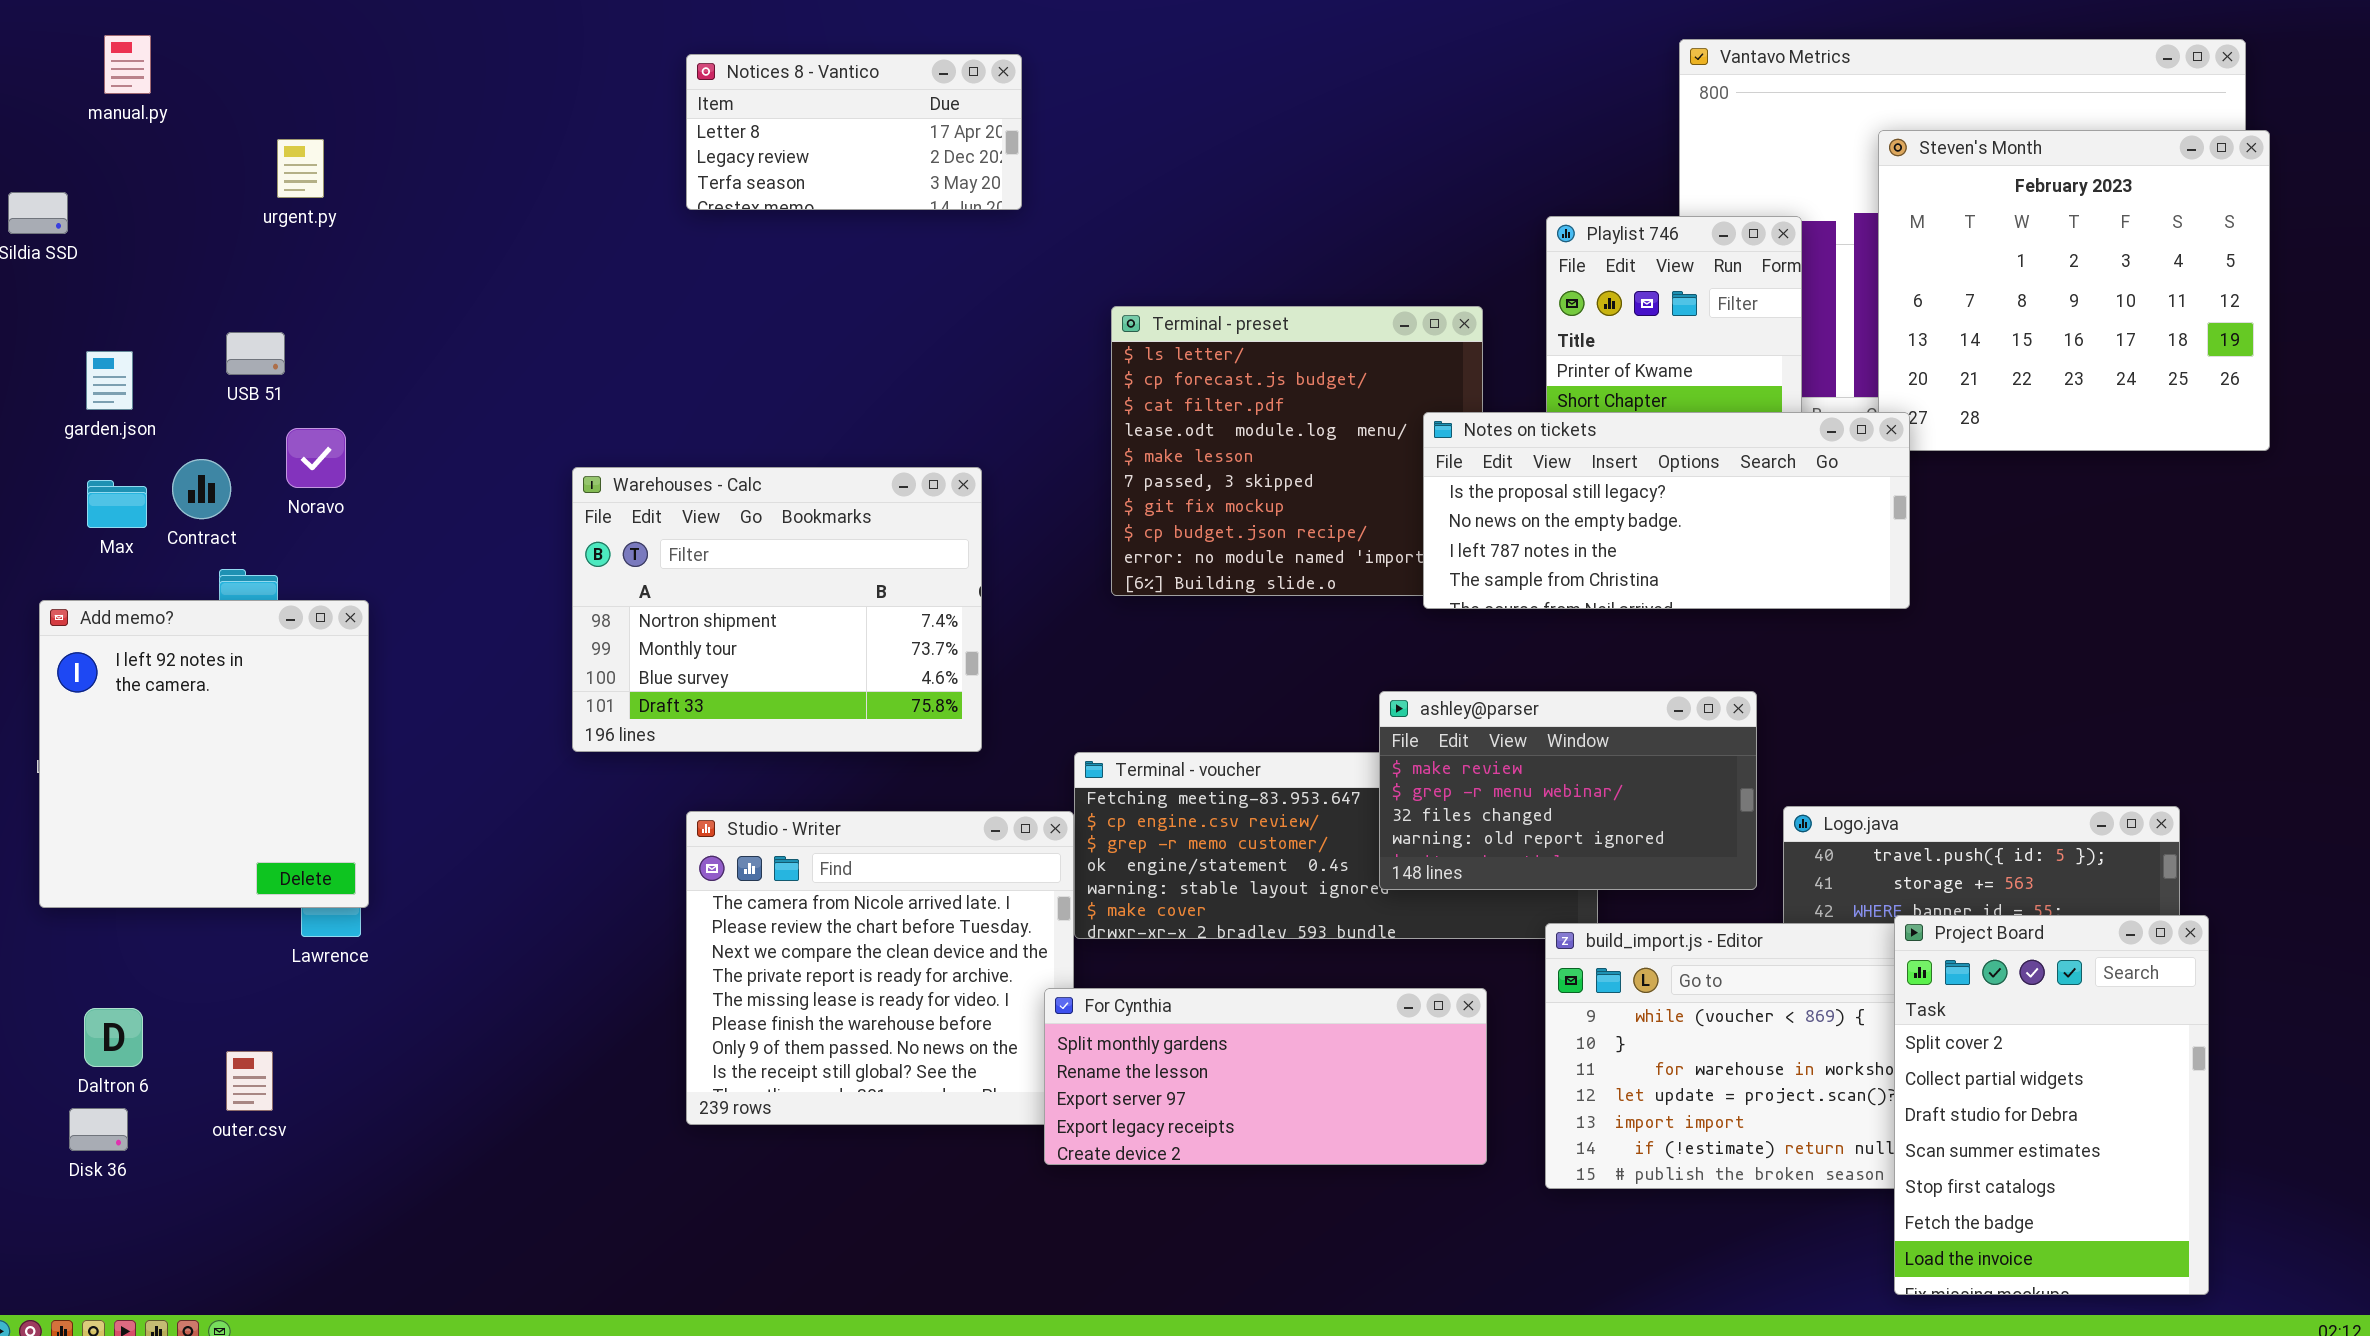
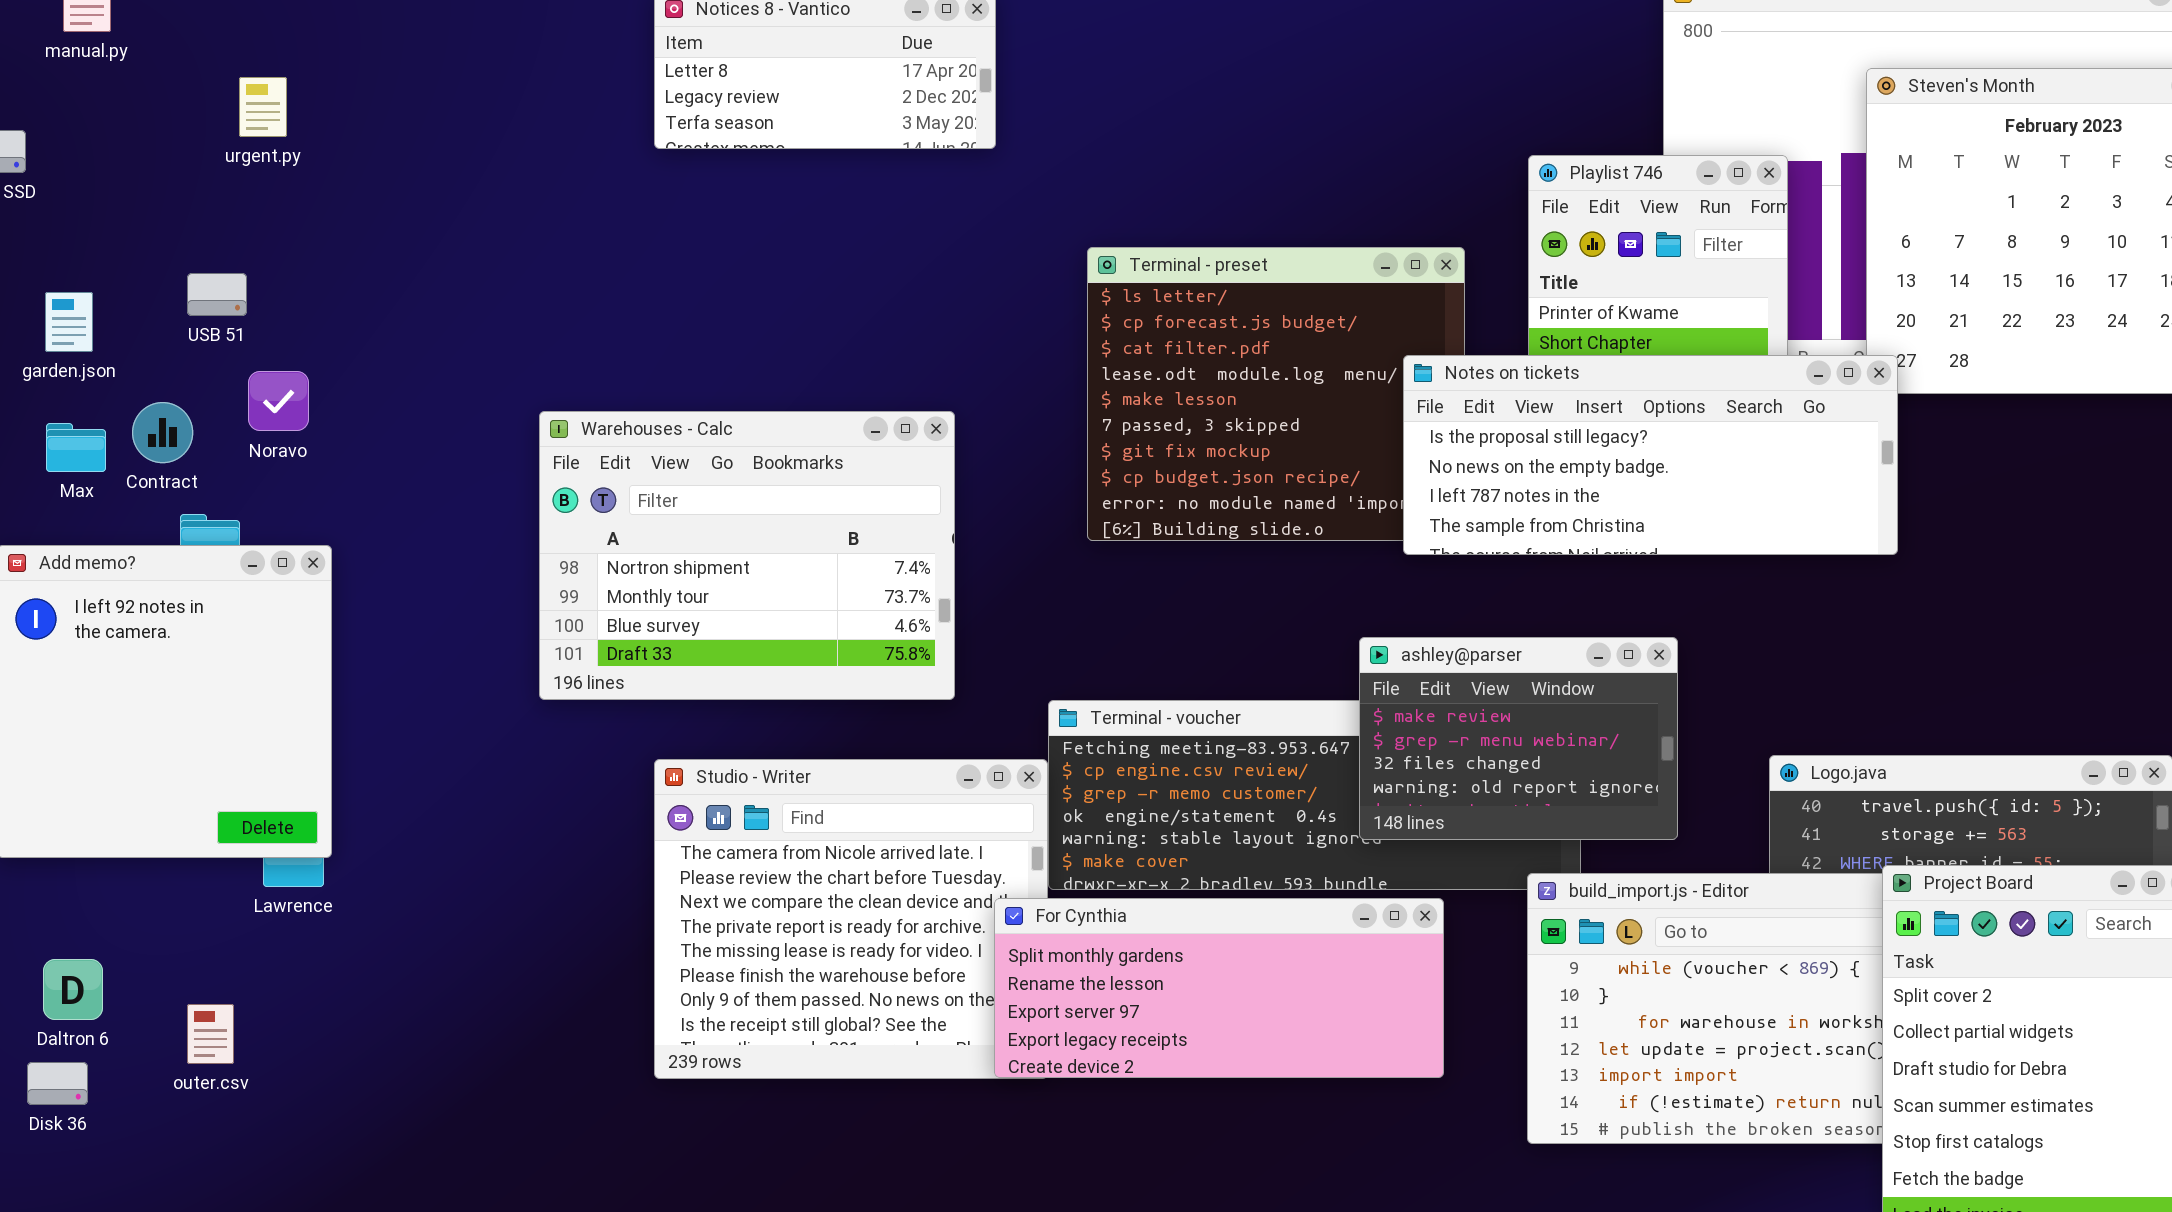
ashley@parser: [1379,691,1757,890] -> [1359,637,1678,840], resized
For Cynthia: [1044,988,1487,1165] -> [994,898,1444,1078], moved

